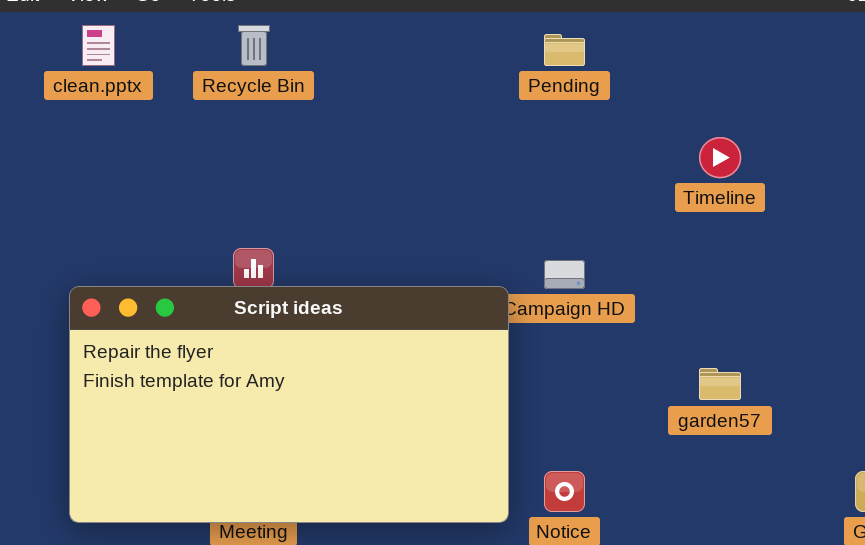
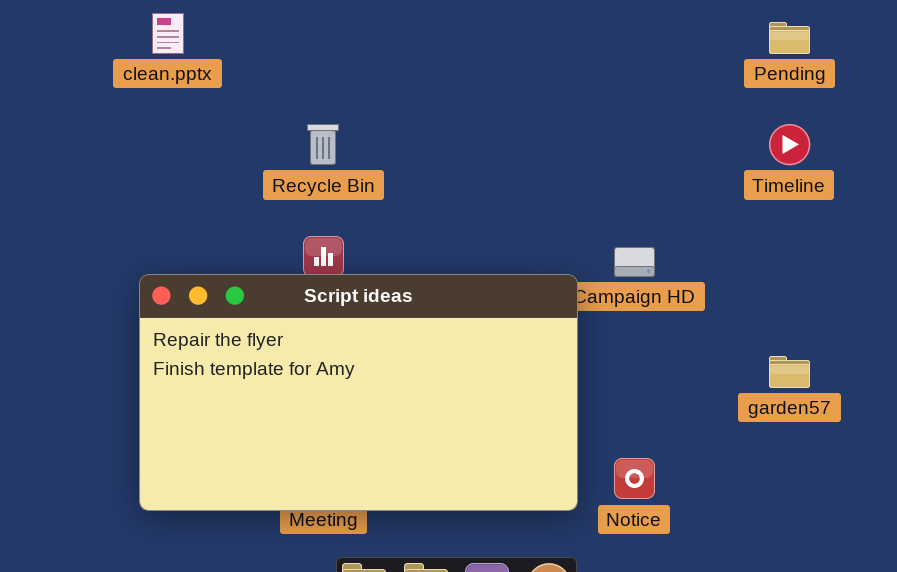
Recycle Bin: [238,25,270,66] -> [307,124,339,165], moved
Pending: [544,34,585,66] -> [769,22,810,54], moved

